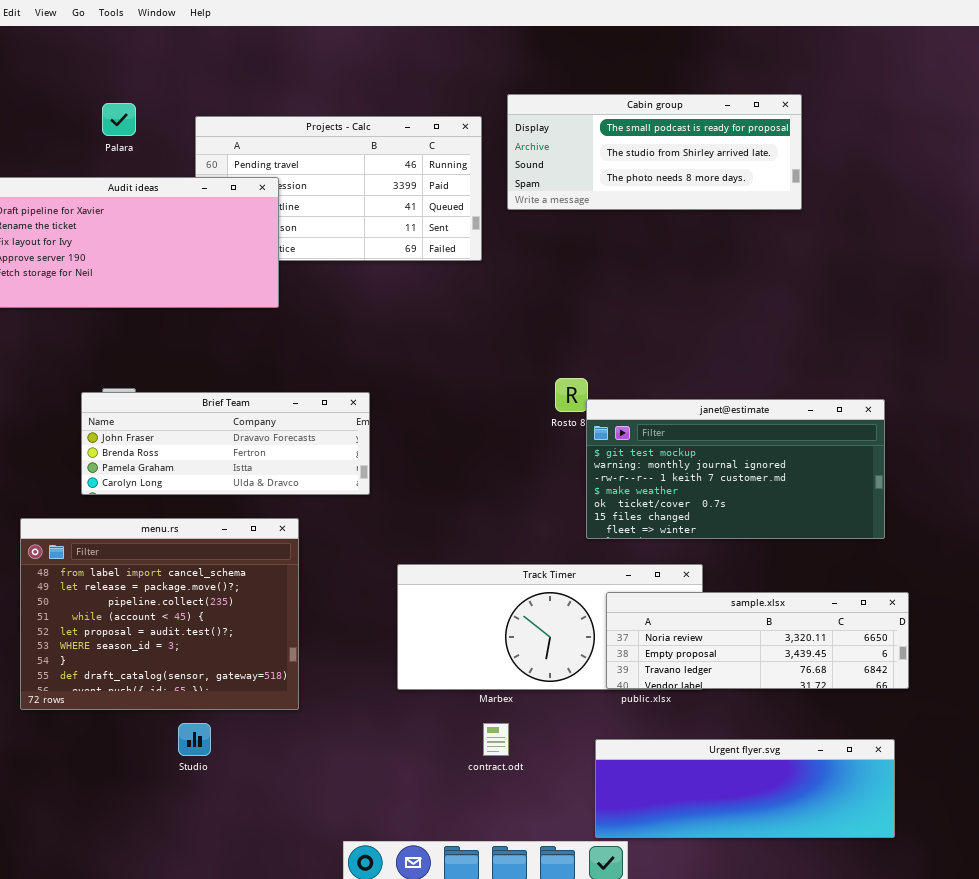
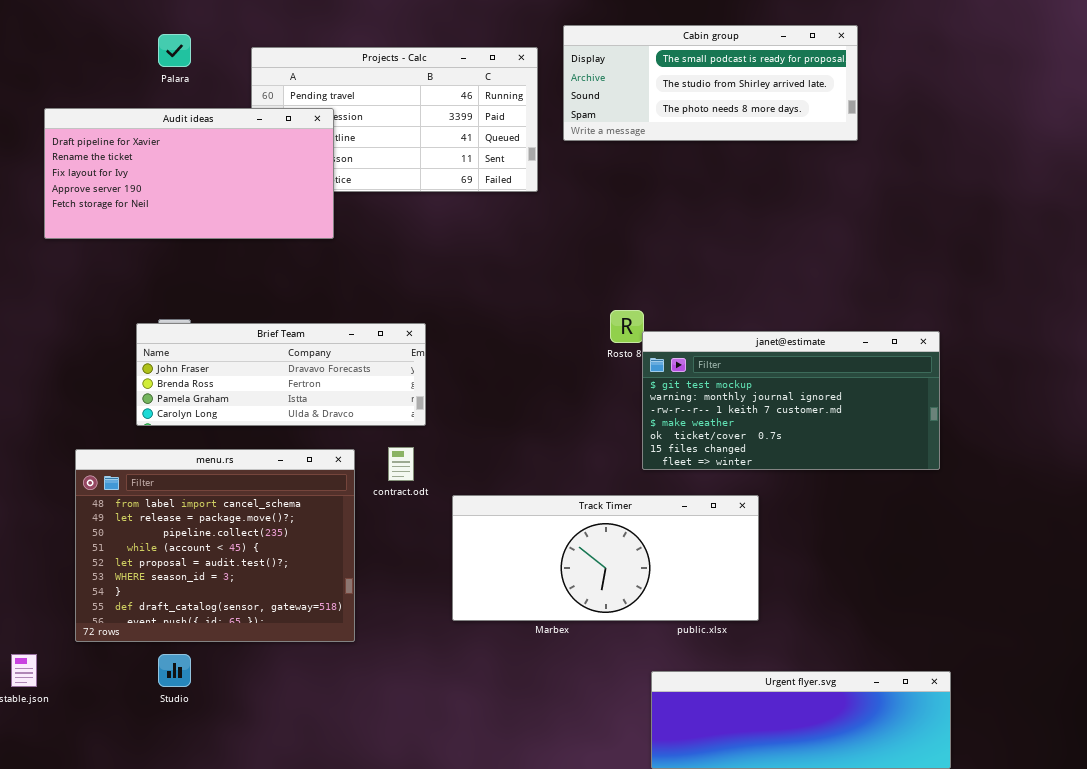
sample.xlsx: [606,592,909,689] -> none, closed
Studio: [178,723,211,756] -> [158,654,191,687], moved
contract.odt: [483,723,509,756] -> [388,447,414,481], moved

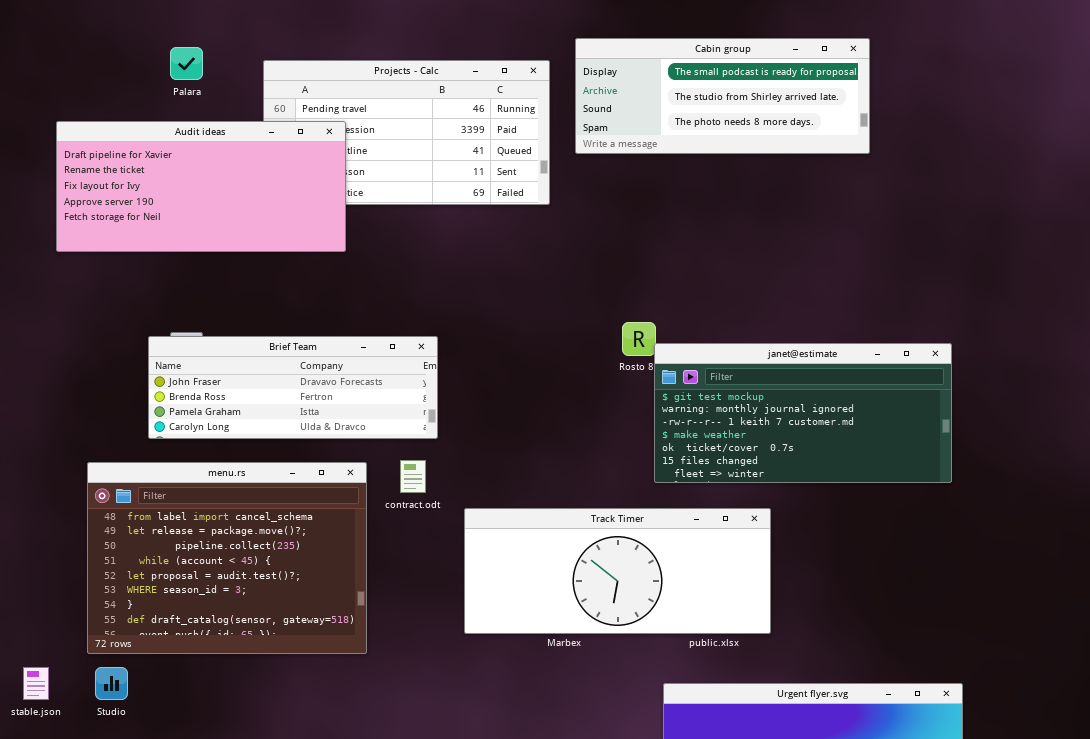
Studio: [158,654,191,687] -> [95,667,128,700], moved

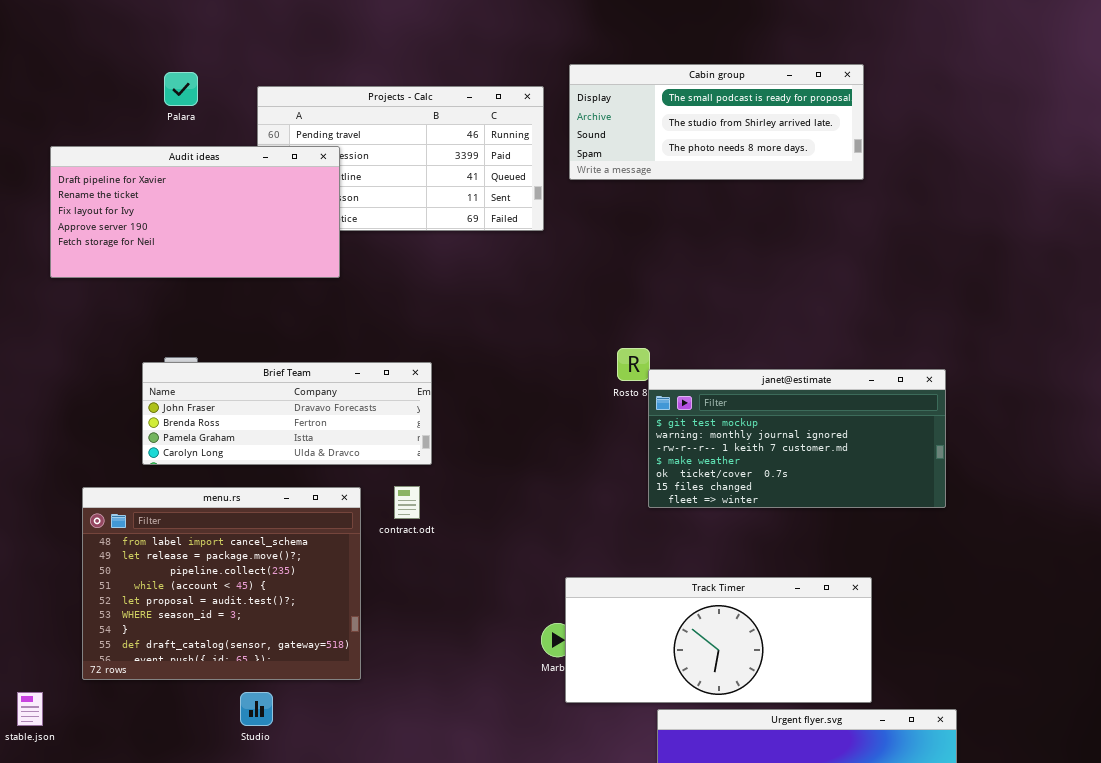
Track Timer: [464,508,771,634] -> [565,577,872,703], moved
Studio: [95,667,128,700] -> [240,692,273,726], moved

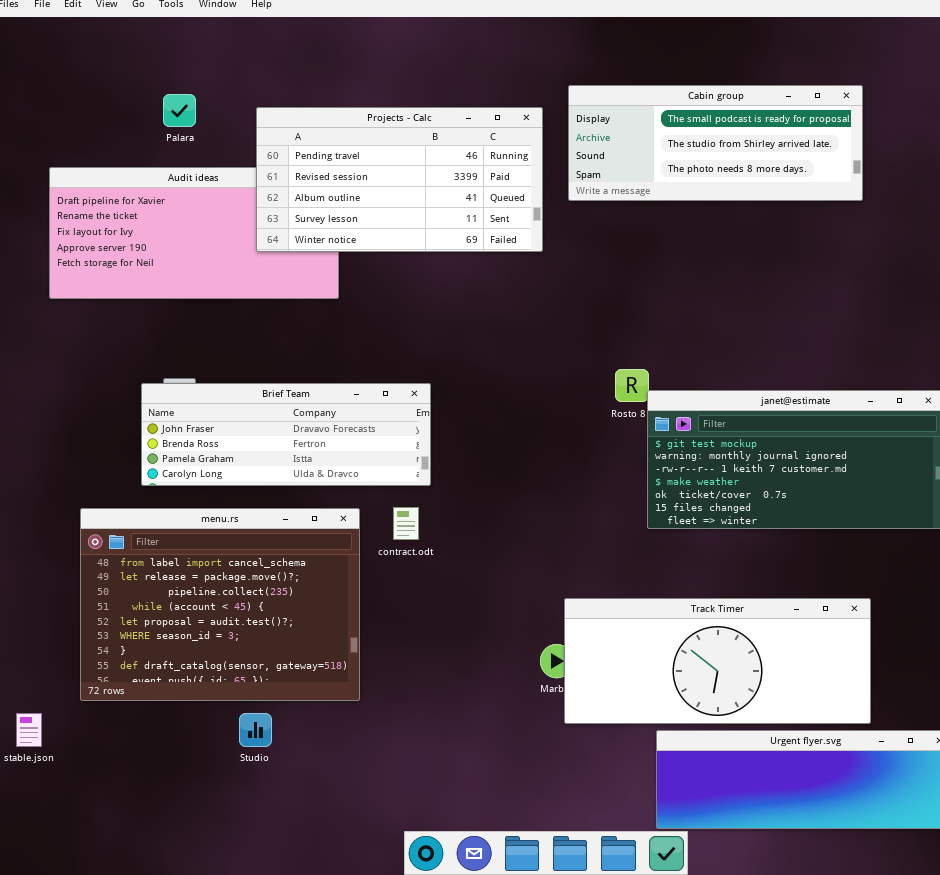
Projects - Calc: [257,86,544,231] -> [256,107,543,252], raised

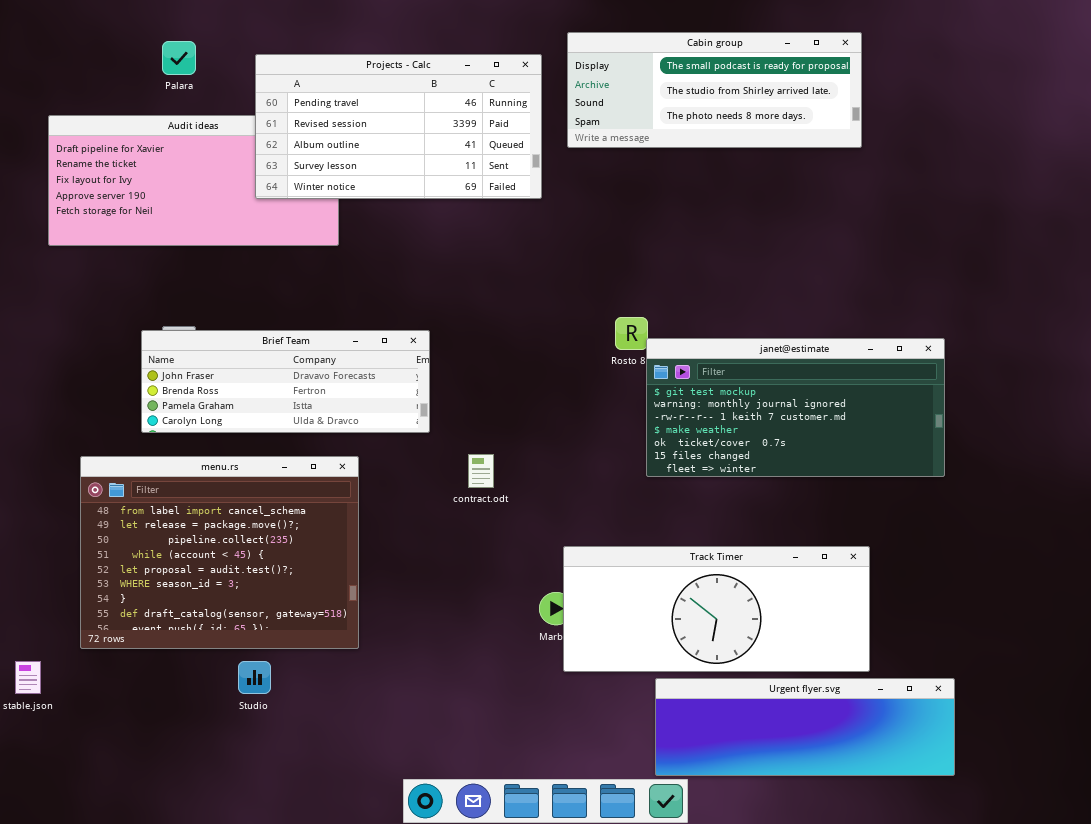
contract.odt: [393,507,419,540] -> [468,454,494,488], moved

